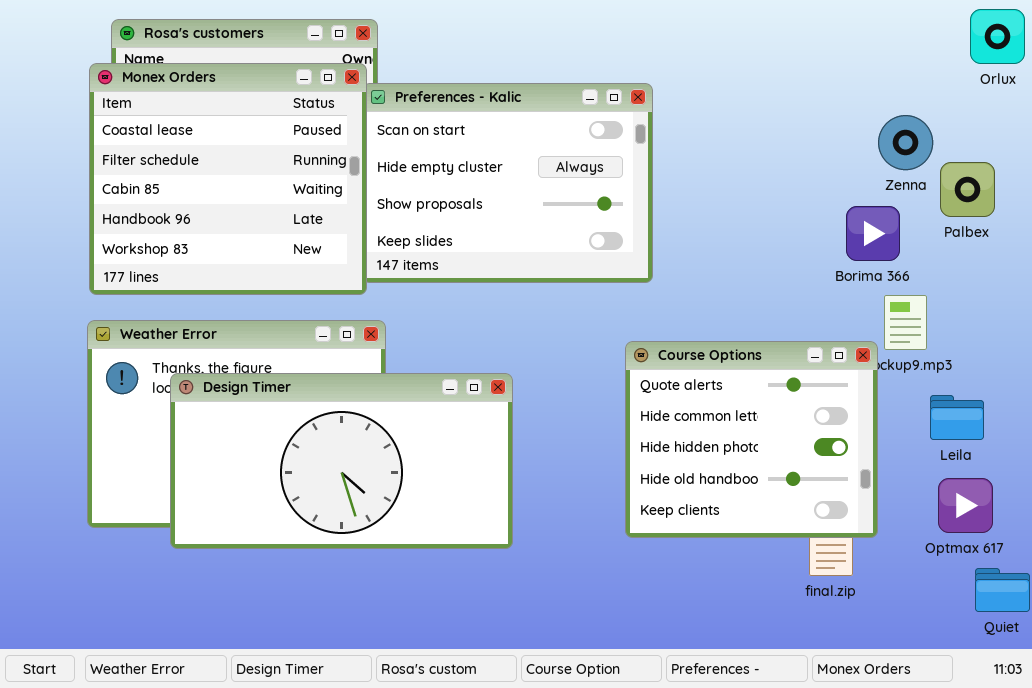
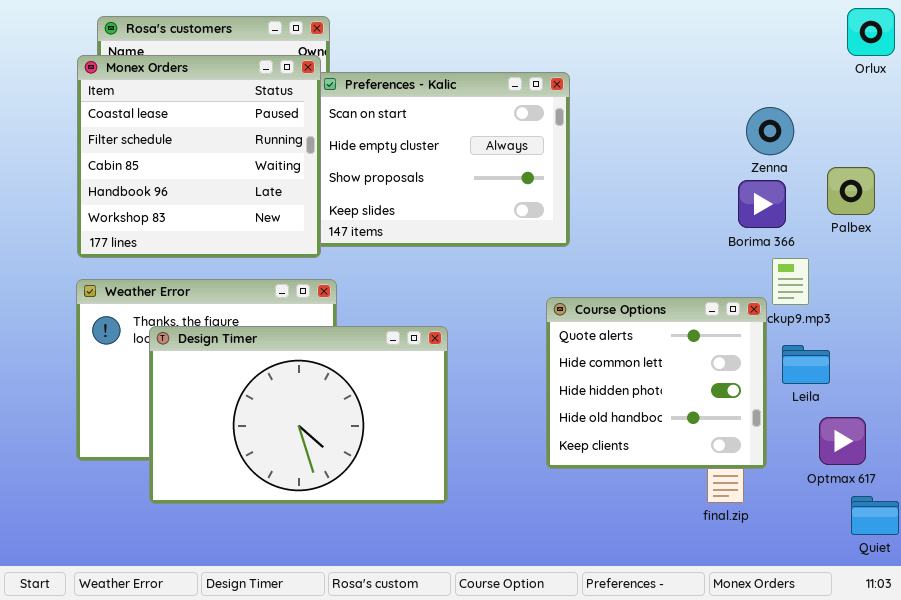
Zenna: [878,115,933,170] -> [746,107,794,155], moved
Palbex: [940,162,995,217] -> [827,167,875,215], moved
Design Timer: [170,373,513,549] -> [149,326,448,504], resized
Leila: [930,395,984,440] -> [782,345,830,384], moved

